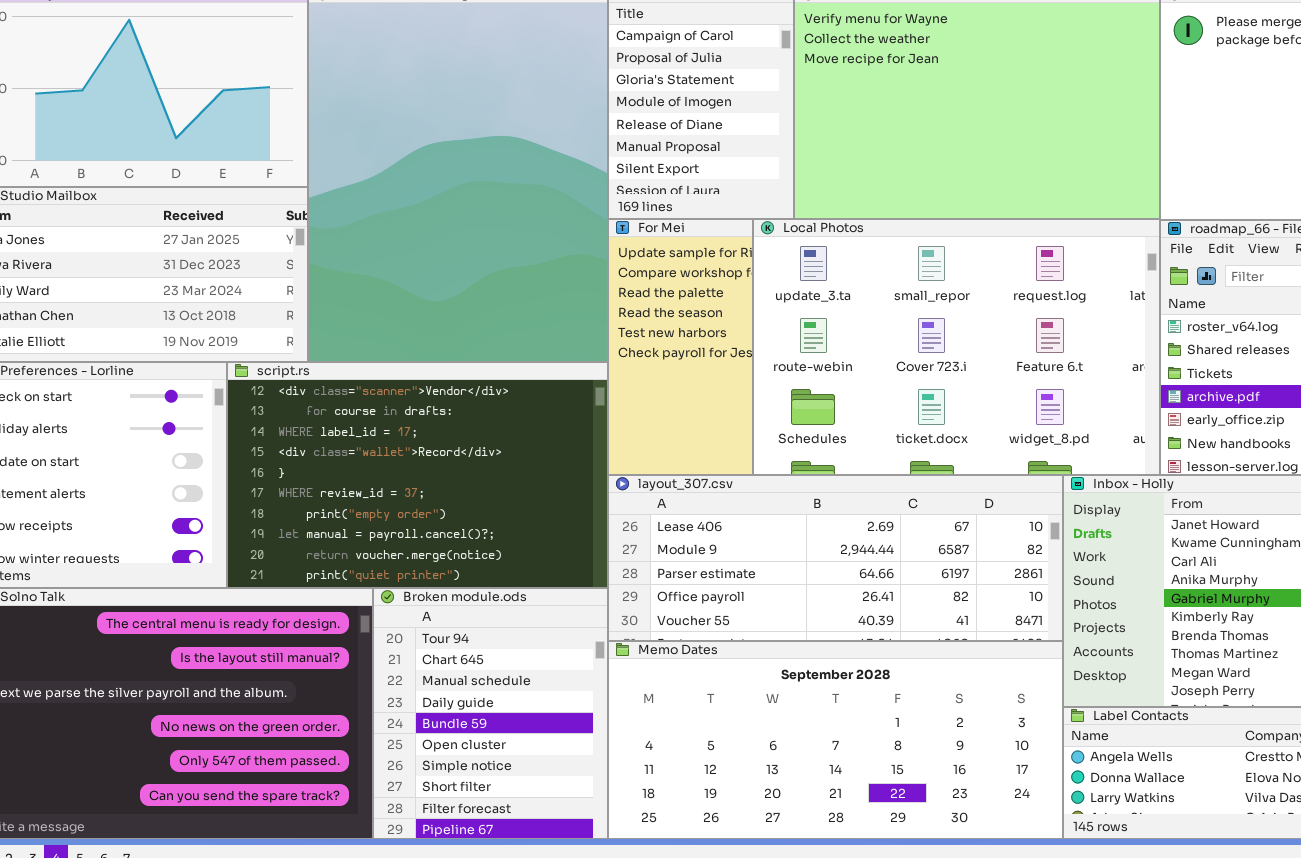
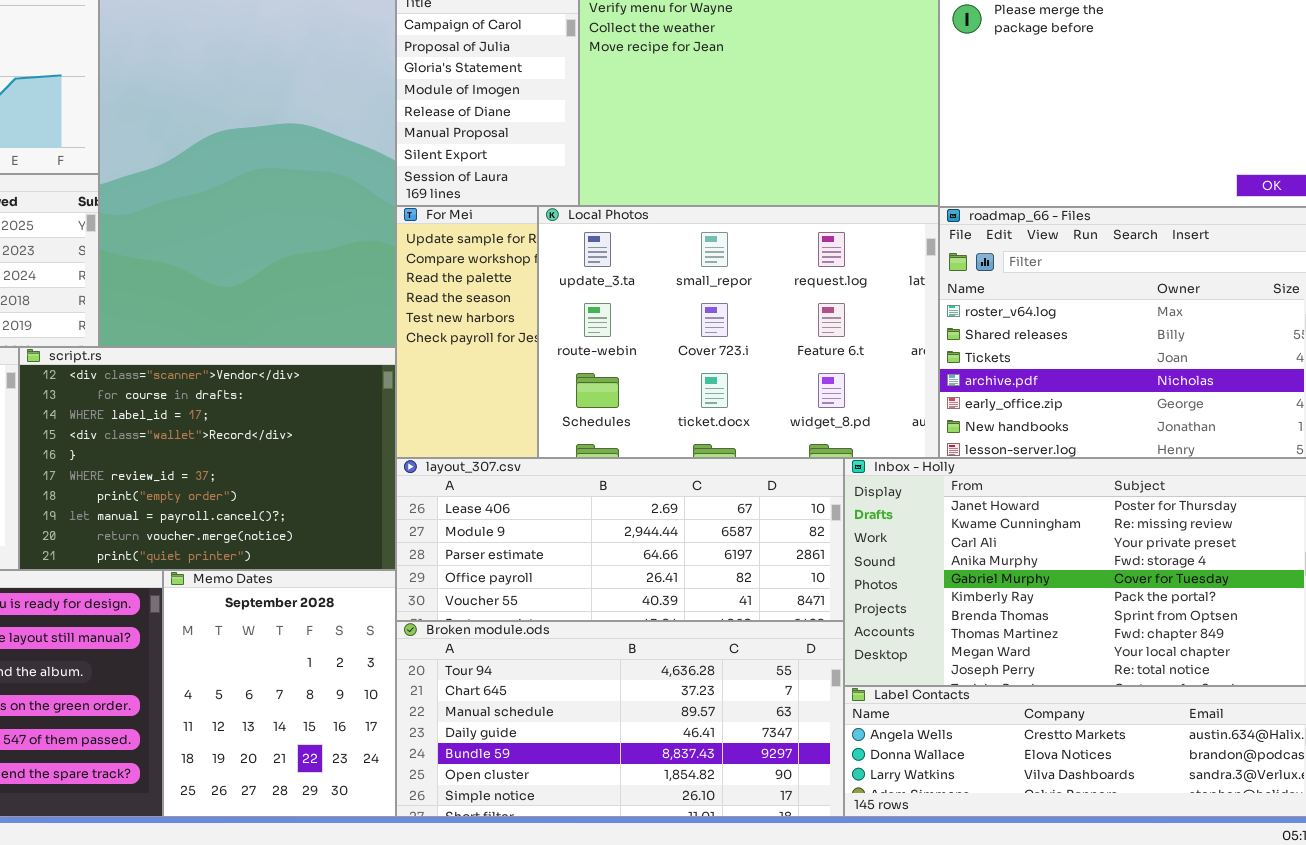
Broken module.ods: [373,588,608,839] -> [396,621,844,817], moved, resized
Memo Dates: [608,641,1063,839] -> [163,570,396,817], moved, resized

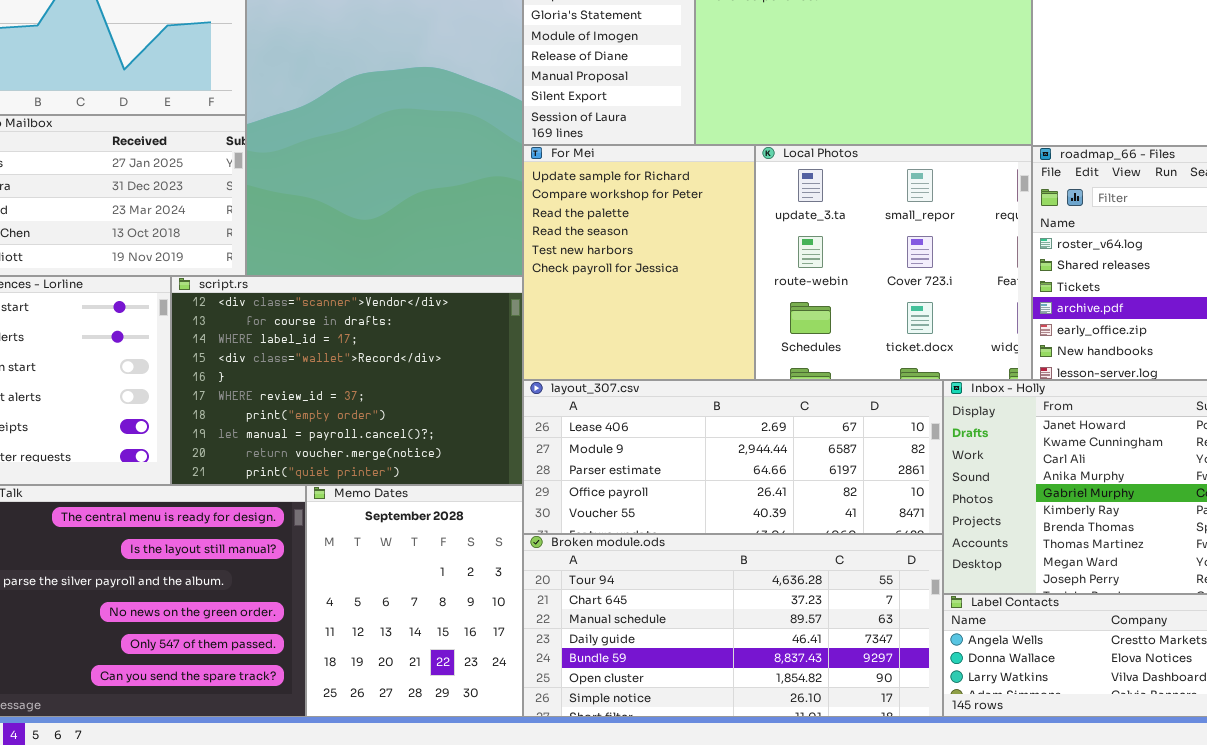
For Mei: [396,206,538,458] -> [523,145,755,380], resized
Local Photos: [538,206,939,458] -> [755,145,1032,380], resized

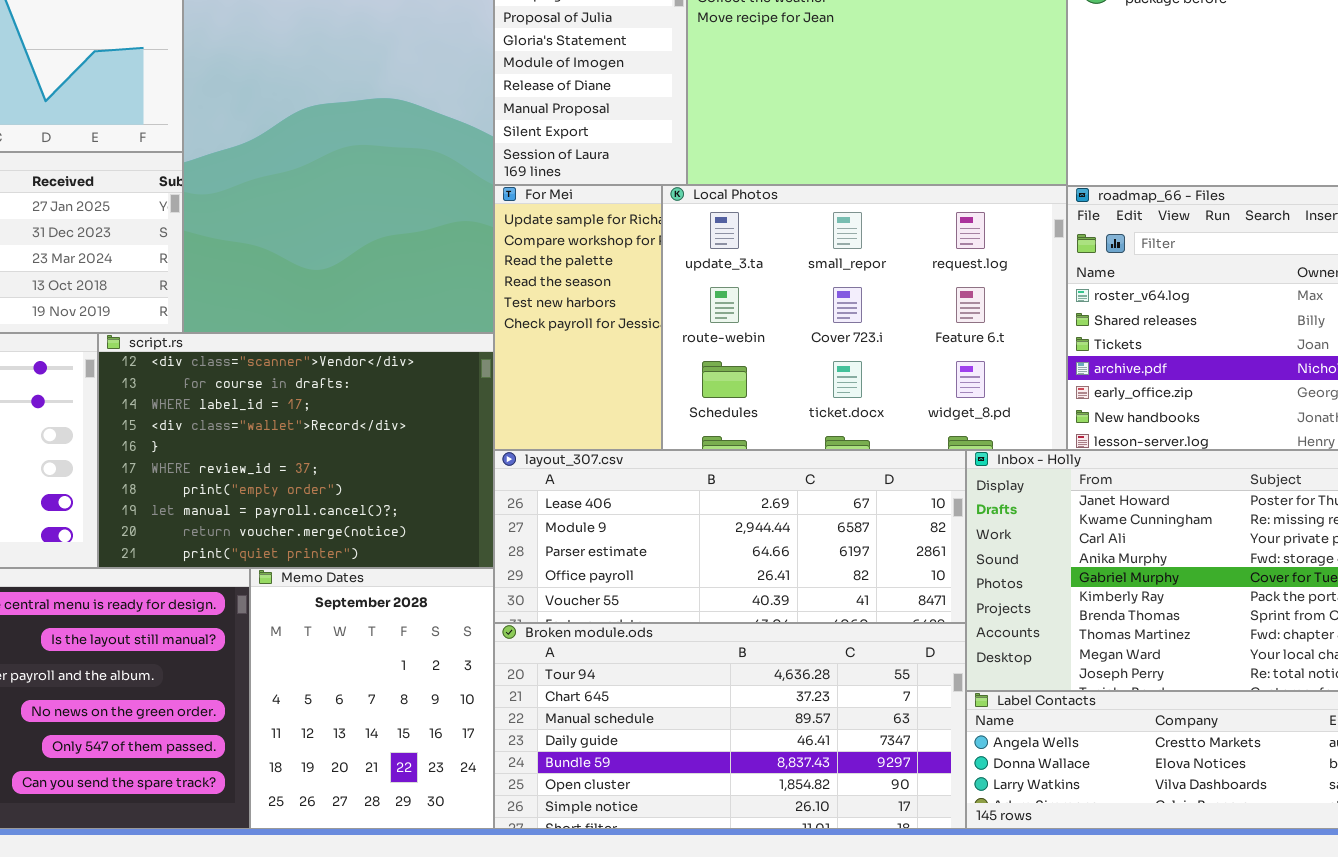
For Mei: [523,145,755,380] -> [494,185,662,450], resized
Local Photos: [755,145,1032,380] -> [662,185,1067,450], resized

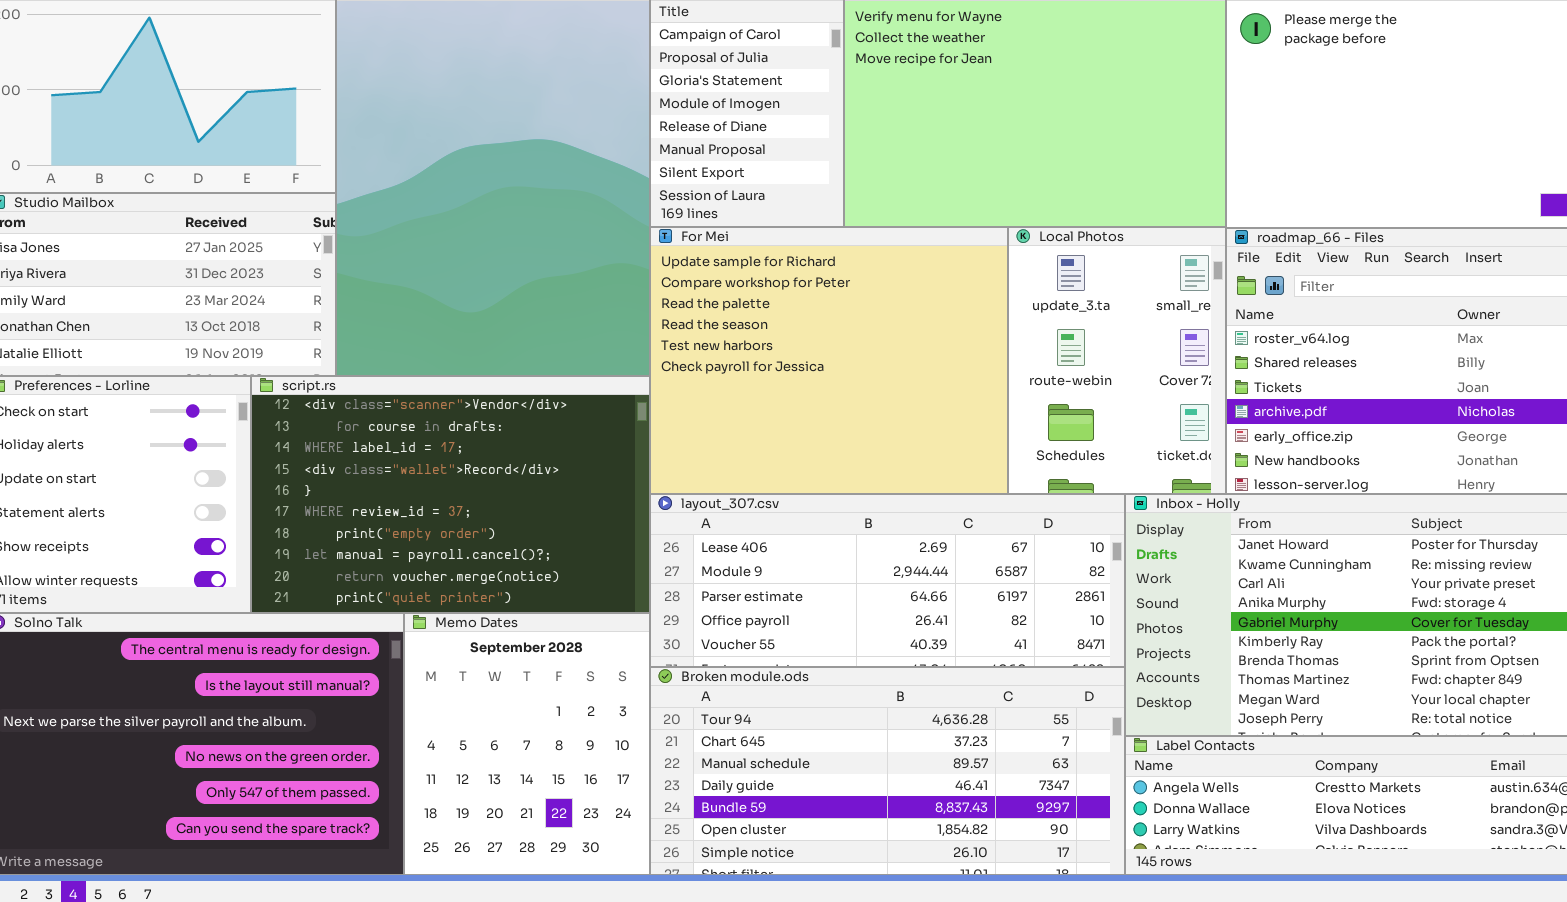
For Mei: [494,185,662,450] -> [650,227,1008,494], resized
Local Photos: [662,185,1067,450] -> [1008,227,1226,494], resized

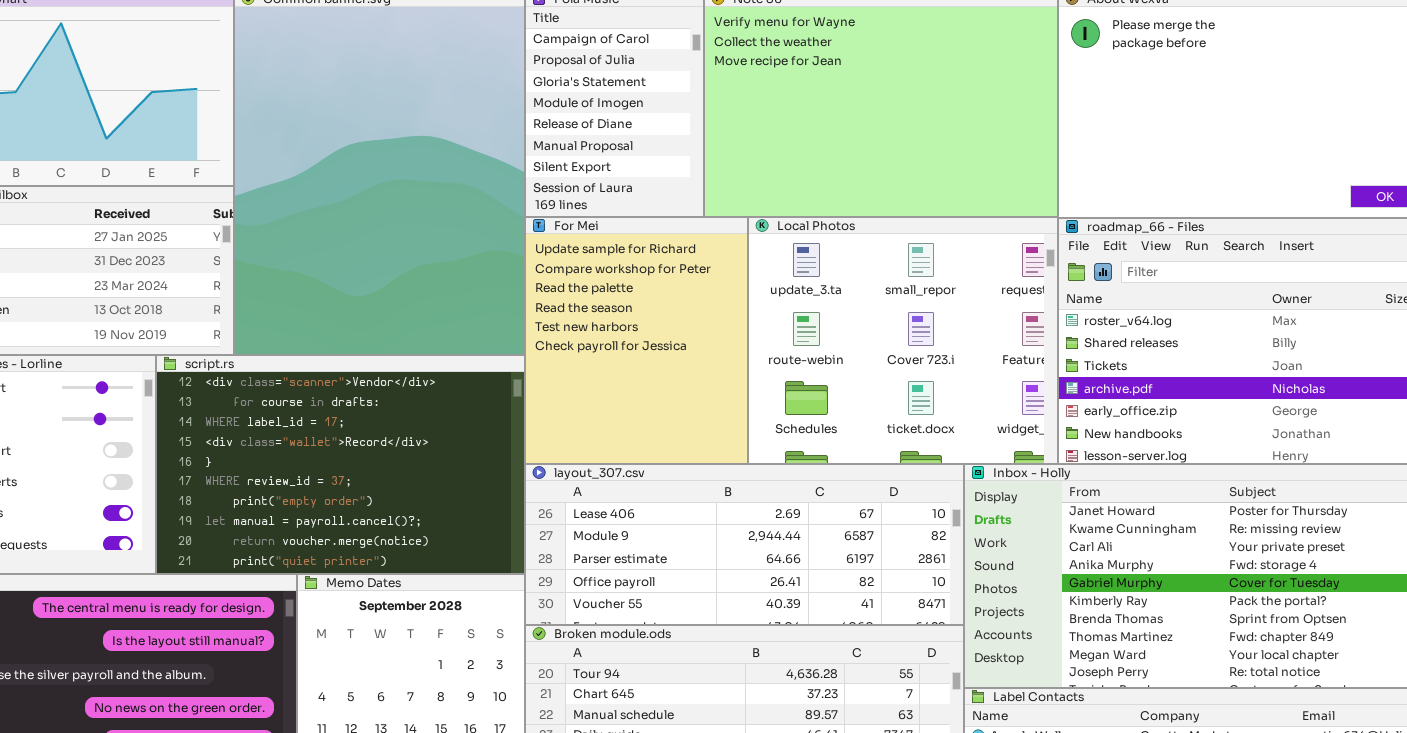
For Mei: [650,227,1008,494] -> [525,217,748,464], resized
Local Photos: [1008,227,1226,494] -> [748,217,1058,464], resized

